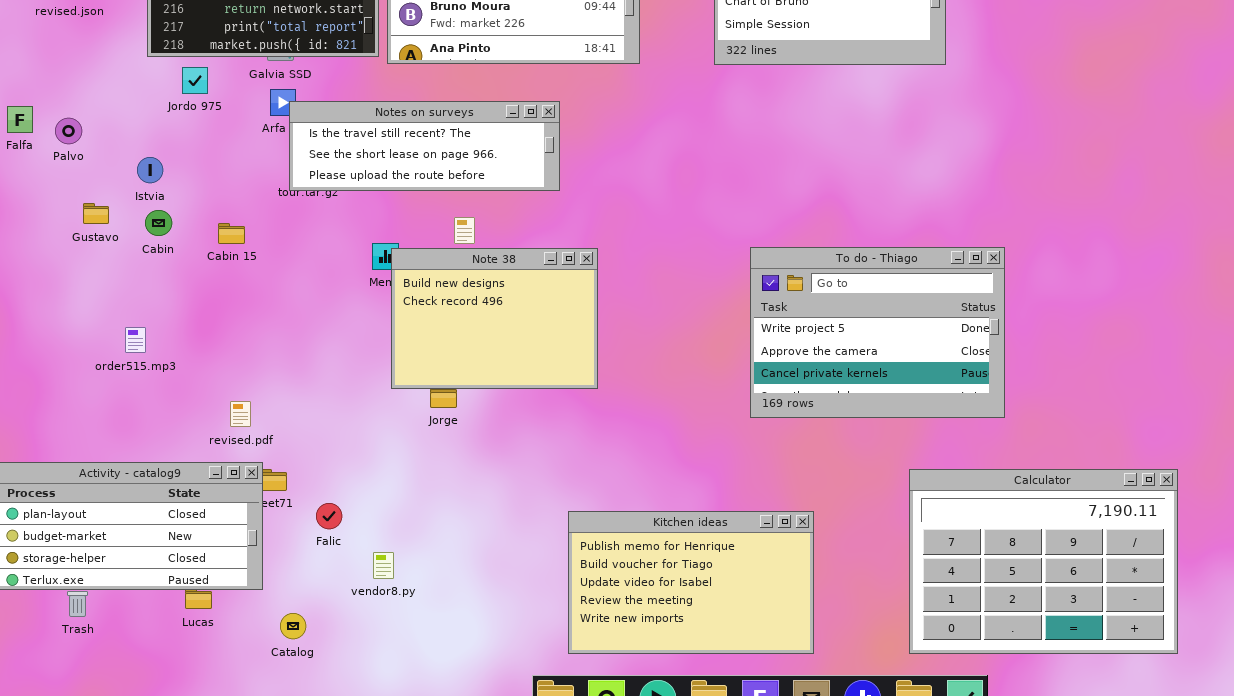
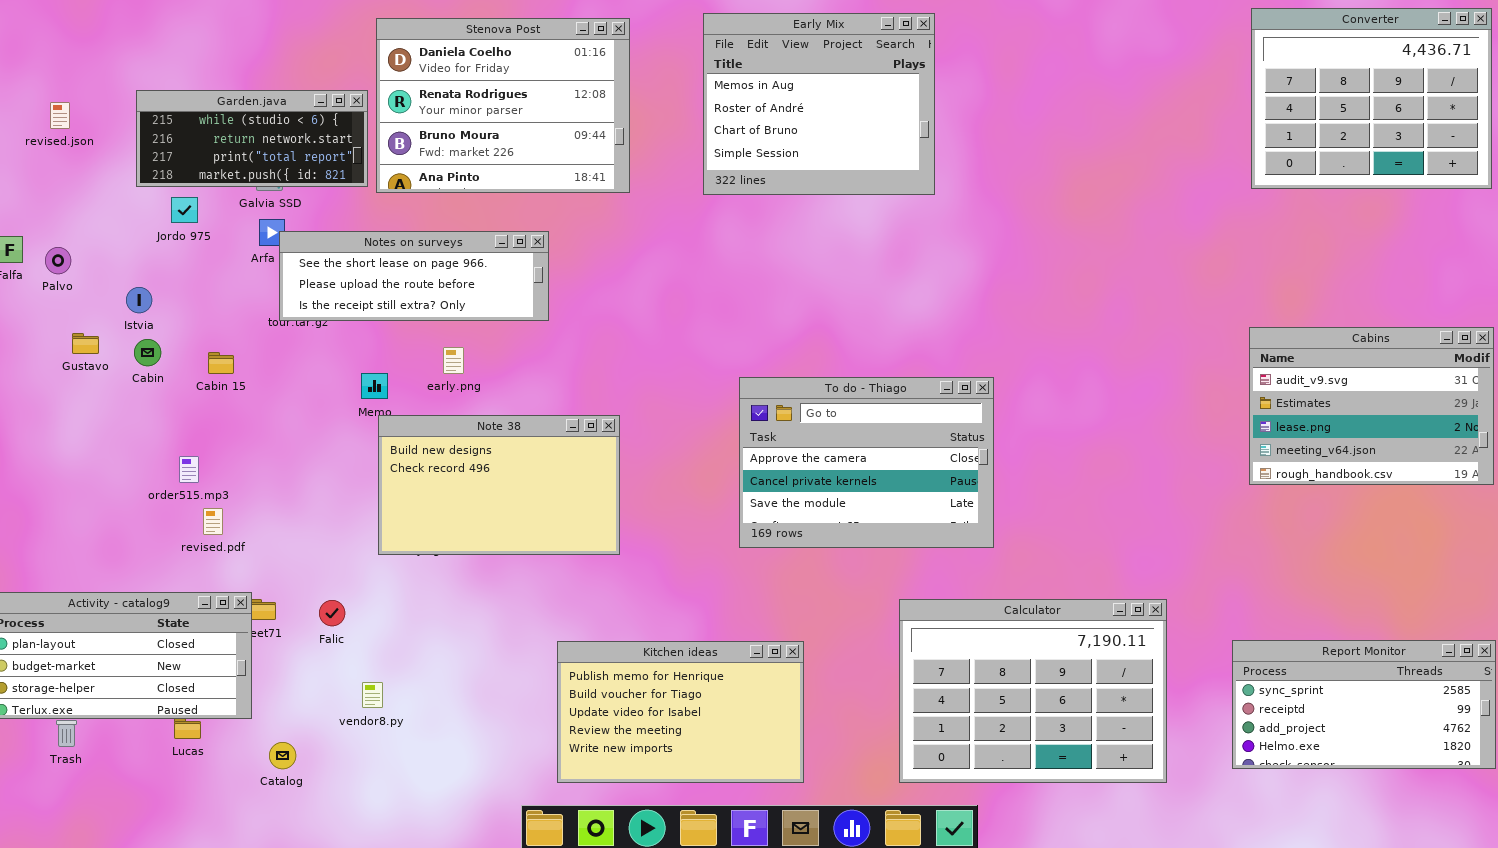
Notes on surveys: [289,101,560,191] -> [279,231,549,321], scrolled down 1 row
To do - Thiago: [750,247,1005,418] -> [739,377,994,548], scrolled down 1 row
Note 38: [391,248,598,389] -> [378,415,620,555], moved, resized
order515.mp3: [125,327,146,353] -> [179,456,199,483], moved
revised.pdf: [230,401,251,427] -> [203,508,223,535], moved
Falic: [316,503,342,529] -> [319,600,345,626], moved

